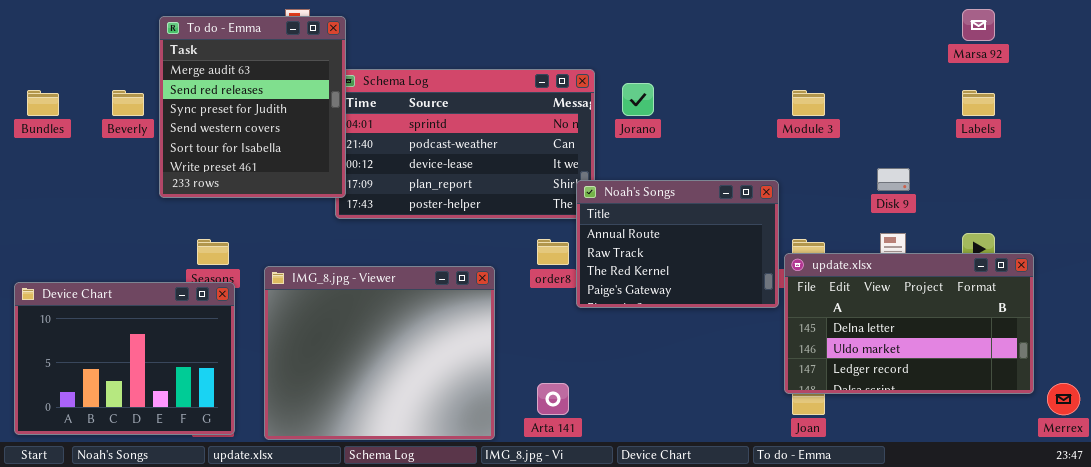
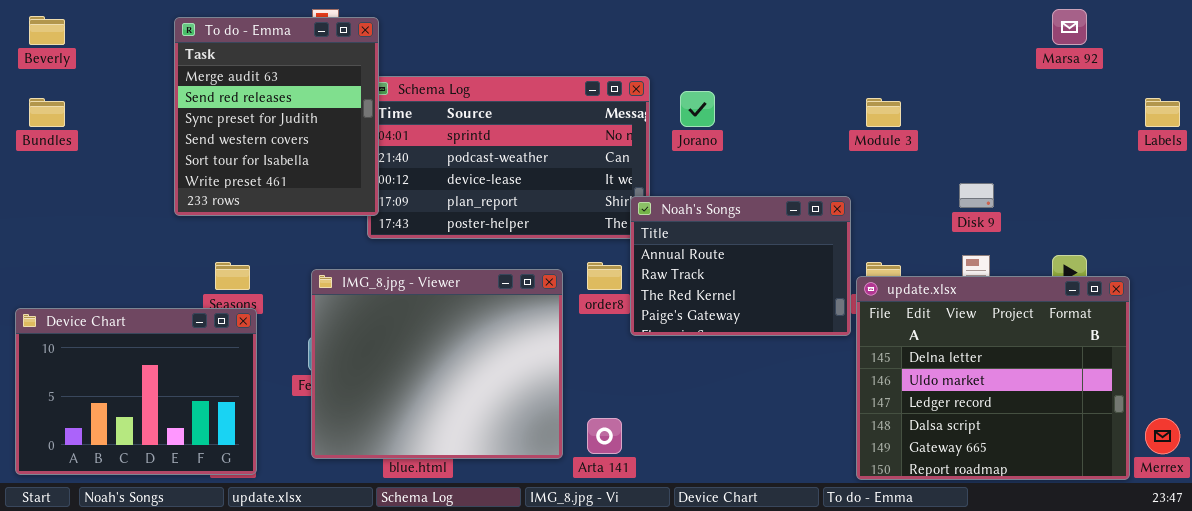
Beverly: [112,90,144,116] -> [29,16,65,45], moved
Labels: [962,90,995,116] -> [1145,98,1180,127], moved
update.xlsx: [784,253,1034,394] -> [856,276,1130,480], resized
IMG_8.jpg - Viewer: [264,266,495,440] -> [311,269,563,459], moved

